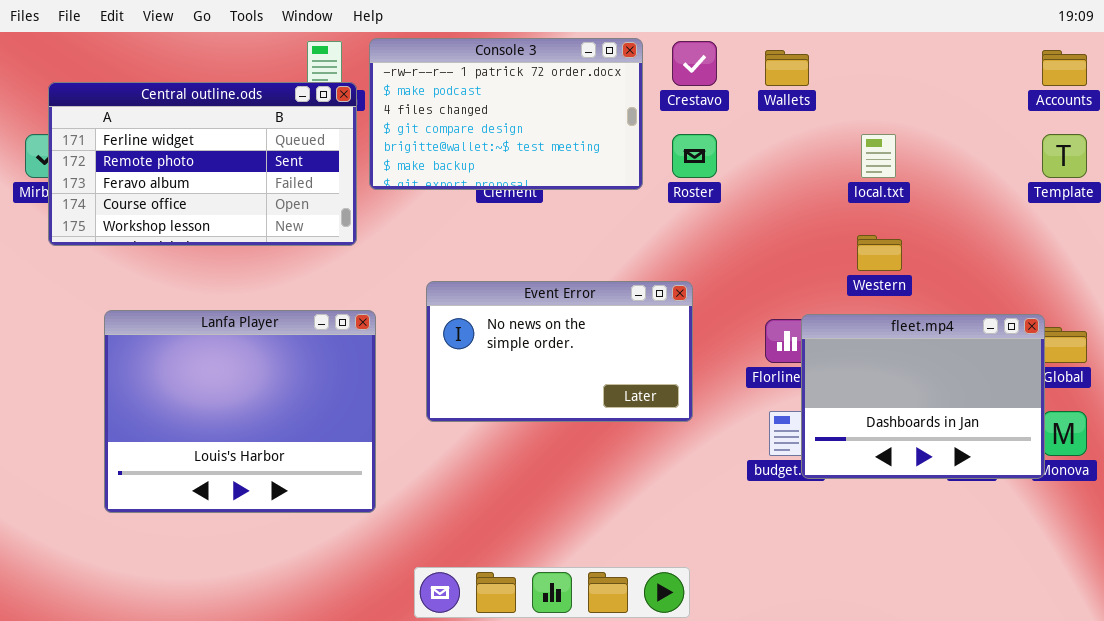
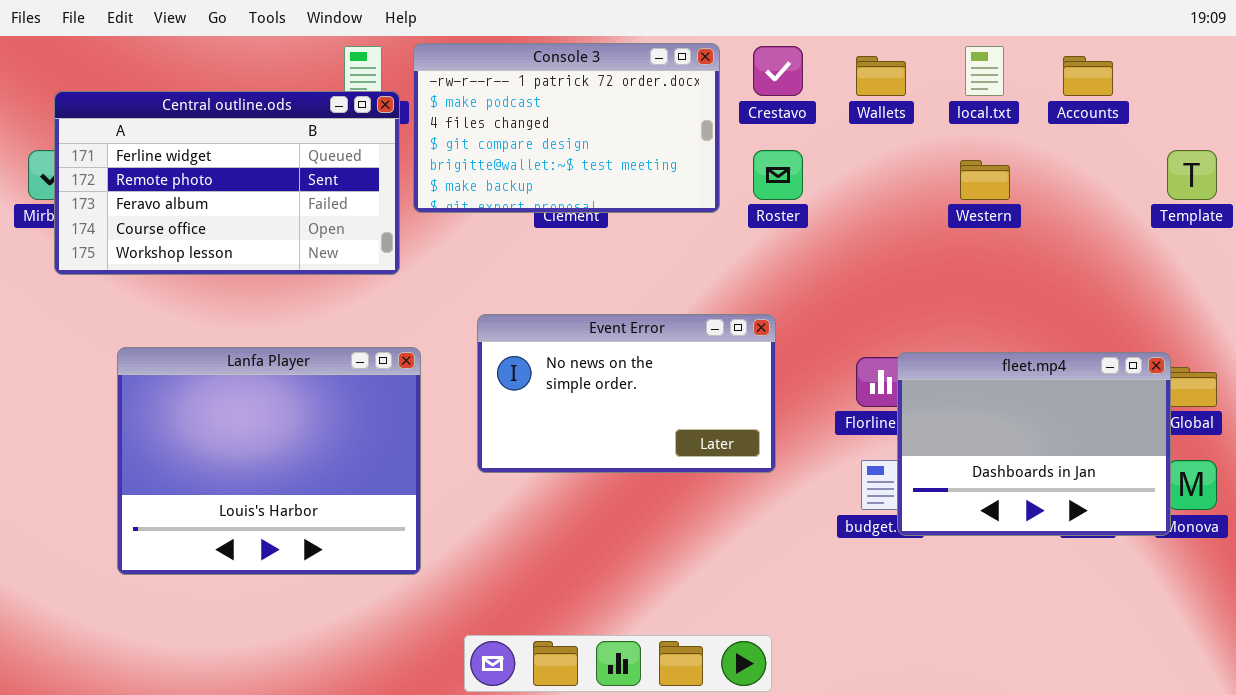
Accounts: [1042,50,1087,86] -> [1063,56,1113,96], moved
local.txt: [861,134,896,178] -> [965,46,1004,96], moved
Western: [857,235,902,271] -> [960,160,1010,200], moved

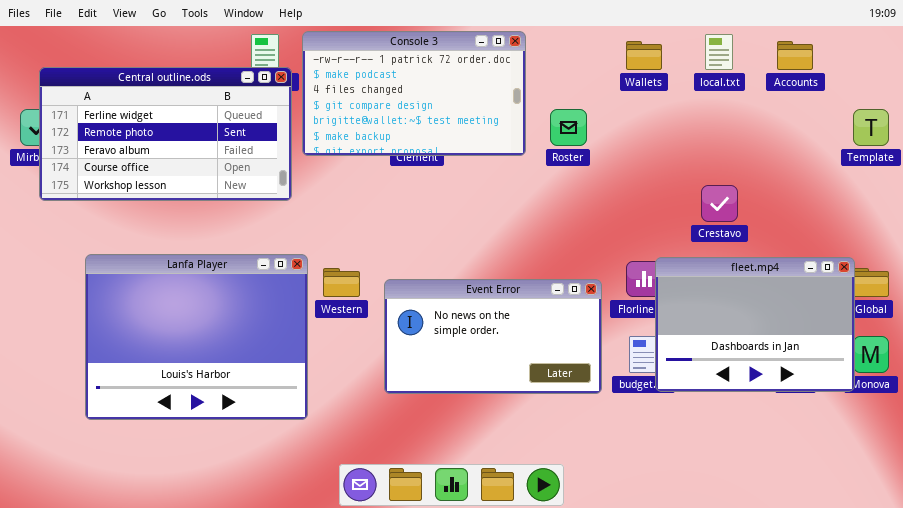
Crestavo: [753,46,803,96] -> [701,185,738,222], moved
Western: [960,160,1010,200] -> [323,268,360,297], moved
Event Error: [477,314,776,473] -> [384,279,602,394], moved

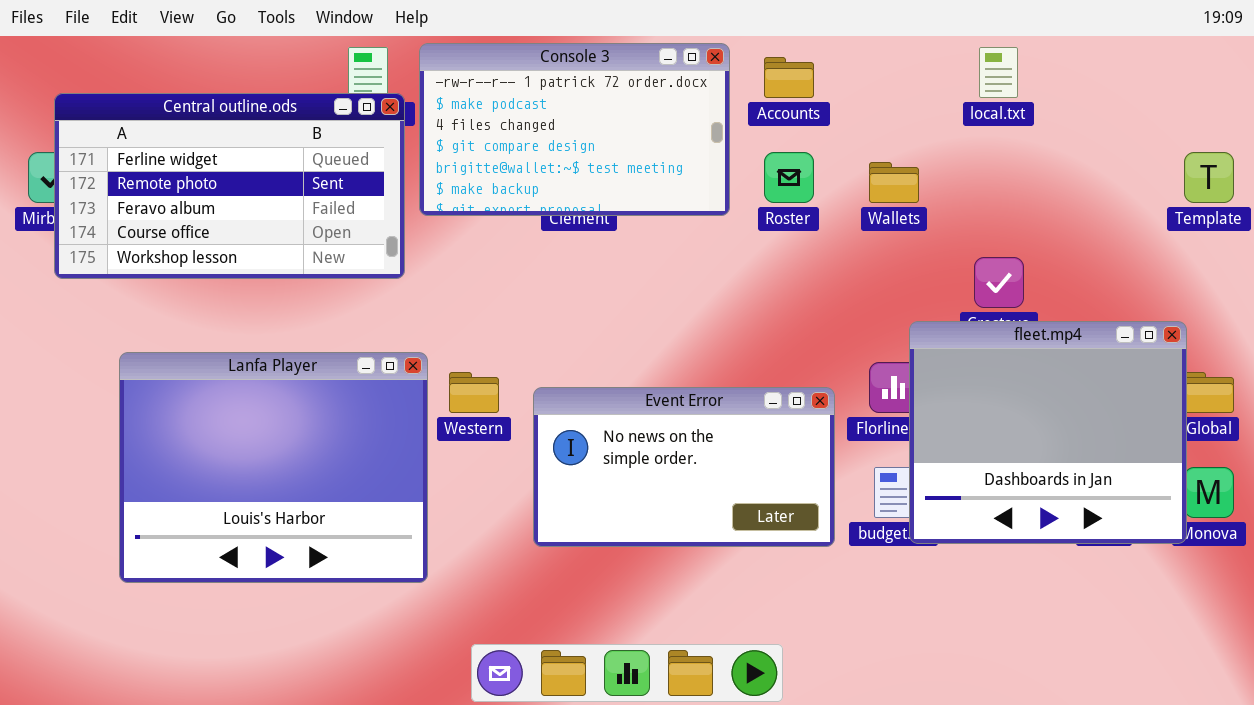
Wallets: [626,41,662,70] -> [869,162,919,203], moved
Accounts: [777,41,813,70] -> [764,57,814,98], moved
fleet.mp4: [655,257,855,392] -> [909,321,1187,544], resized

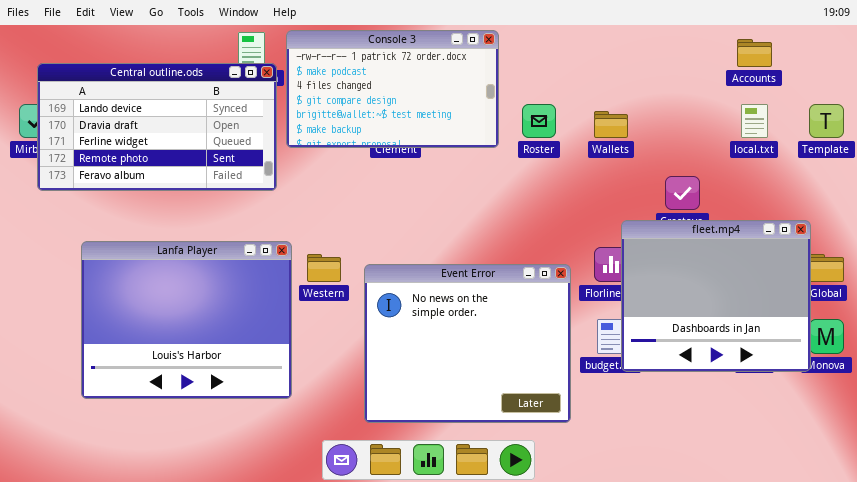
local.txt: [979,47,1018,98] -> [741,104,768,138], moved
Accounts: [764,57,814,98] -> [737,39,772,67], moved
Central outline.ods: [54,93,405,279] -> [37,63,277,191], scrolled up 2 rows
Event Error: [533,387,835,547] -> [364,264,571,423], resized

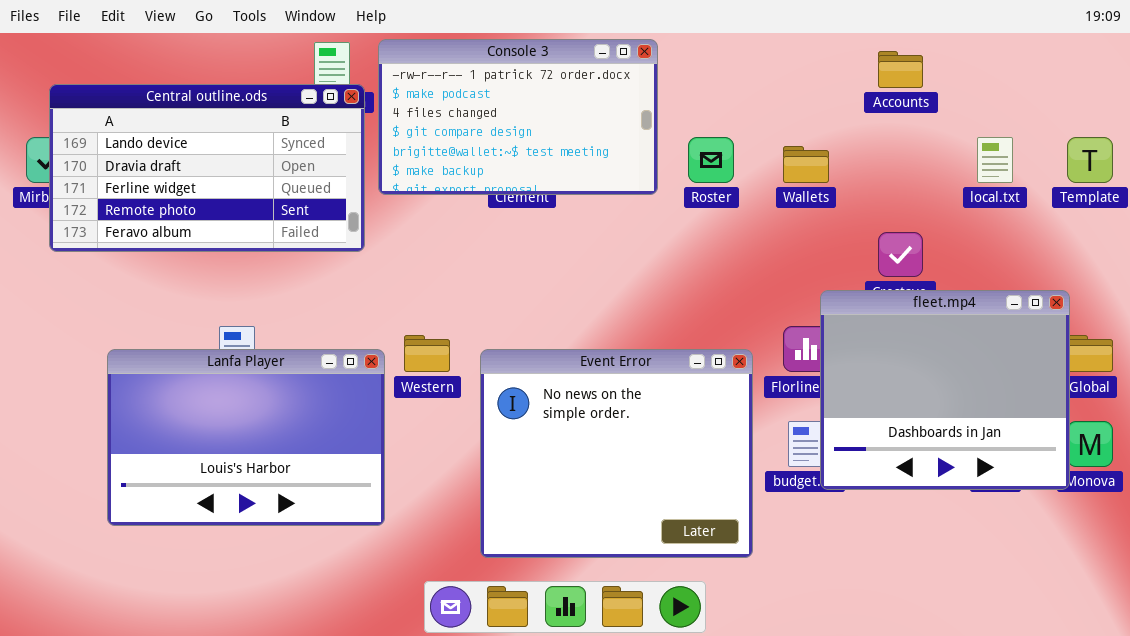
Accounts: [737,39,772,67] -> [878,51,923,88], moved
Lanfa Player: [81,241,292,399] -> [107,349,385,526], resized

